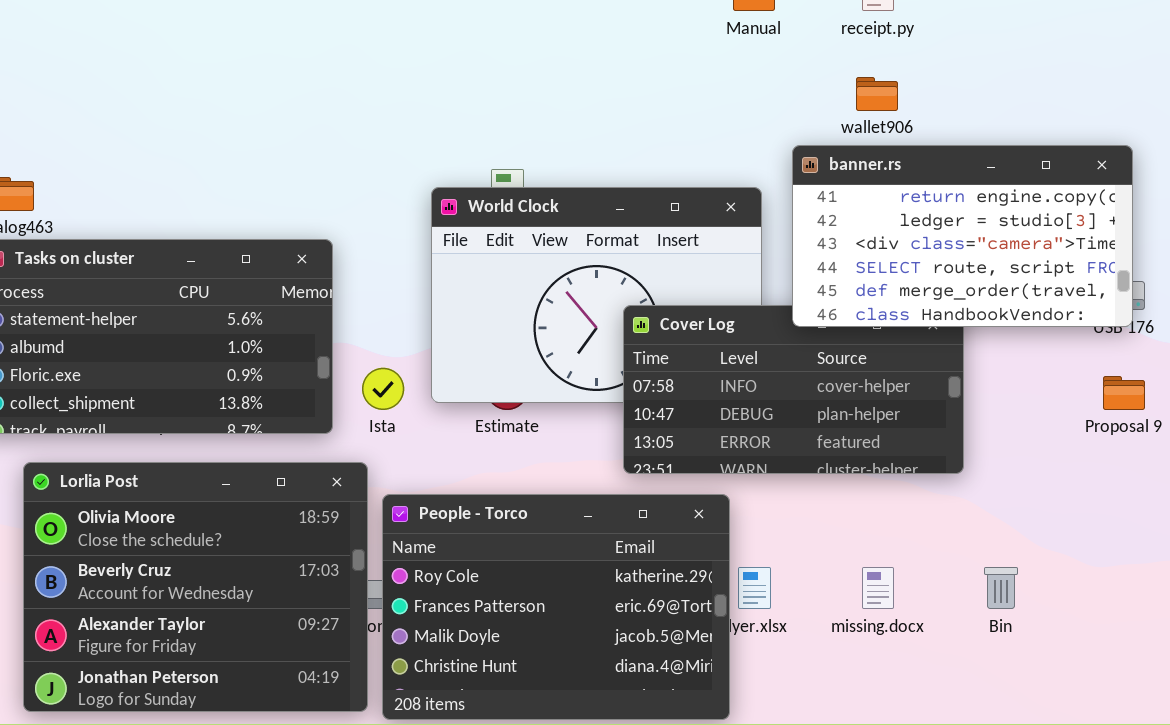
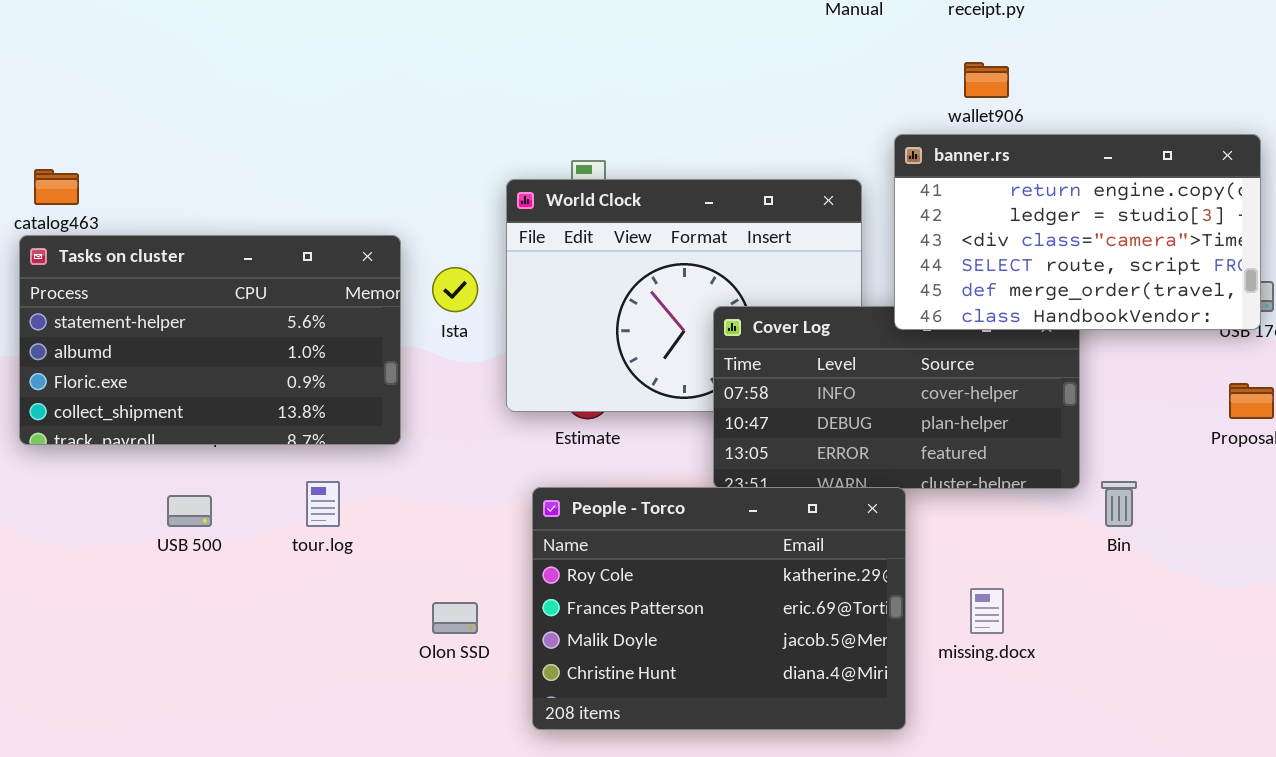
Ista: [362,368,404,410] -> [432,267,478,312], moved
Lorlia Post: [23,462,368,712] -> none, closed
People - Torco: [382,494,730,720] -> [532,487,906,730], moved
Bin: [984,567,1018,609] -> [1101,481,1137,527], moved

